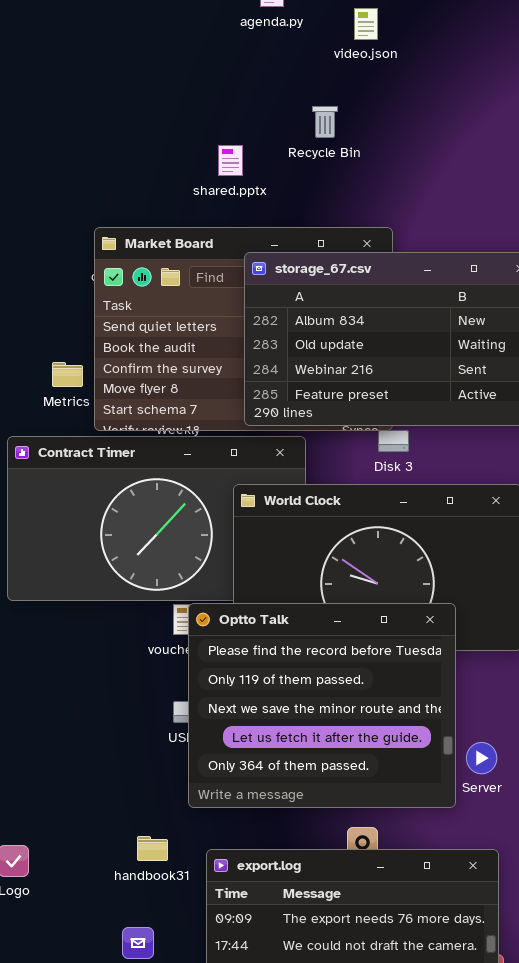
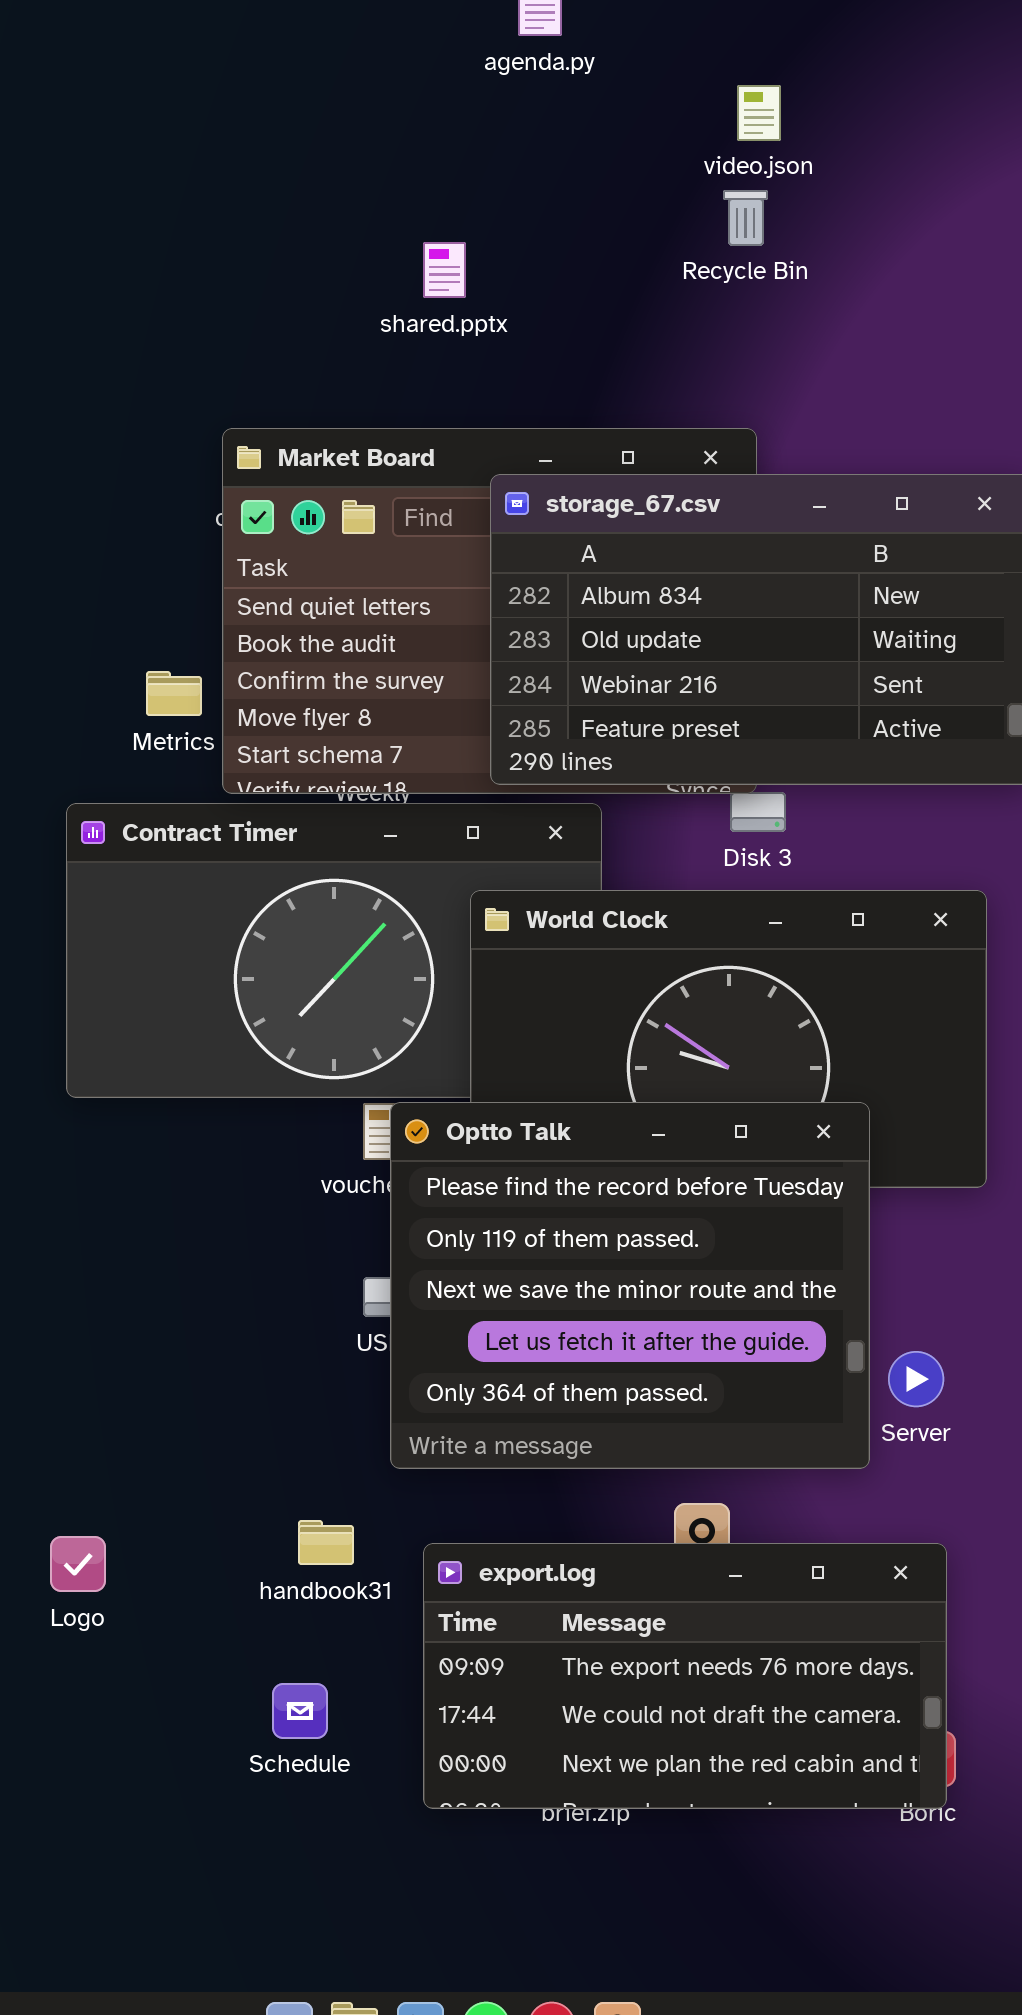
video.json: [354,8,378,40] -> [737,85,781,141], moved
Recycle Bin: [312,106,338,138] -> [723,190,768,246], moved
shared.pptx: [218,145,243,176] -> [423,242,466,298], moved

